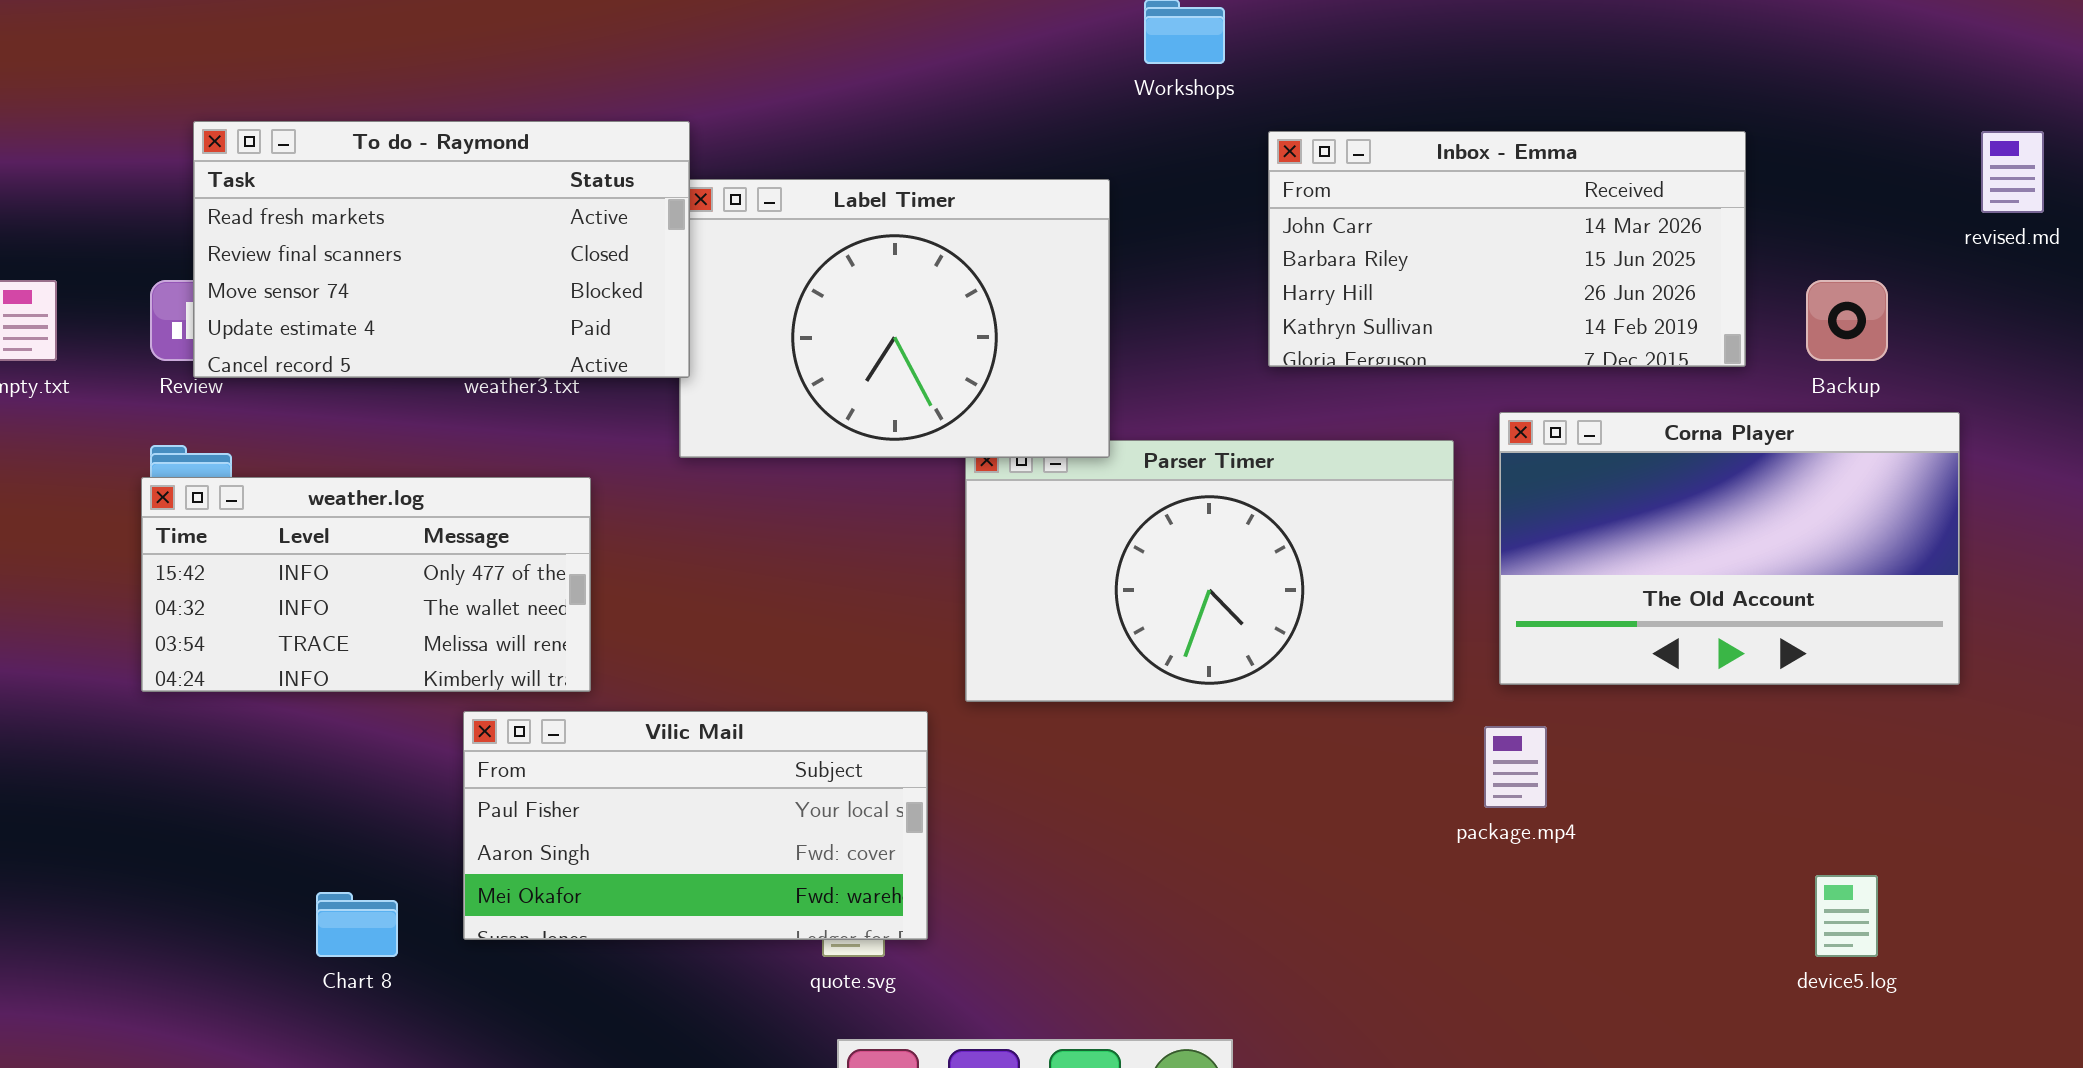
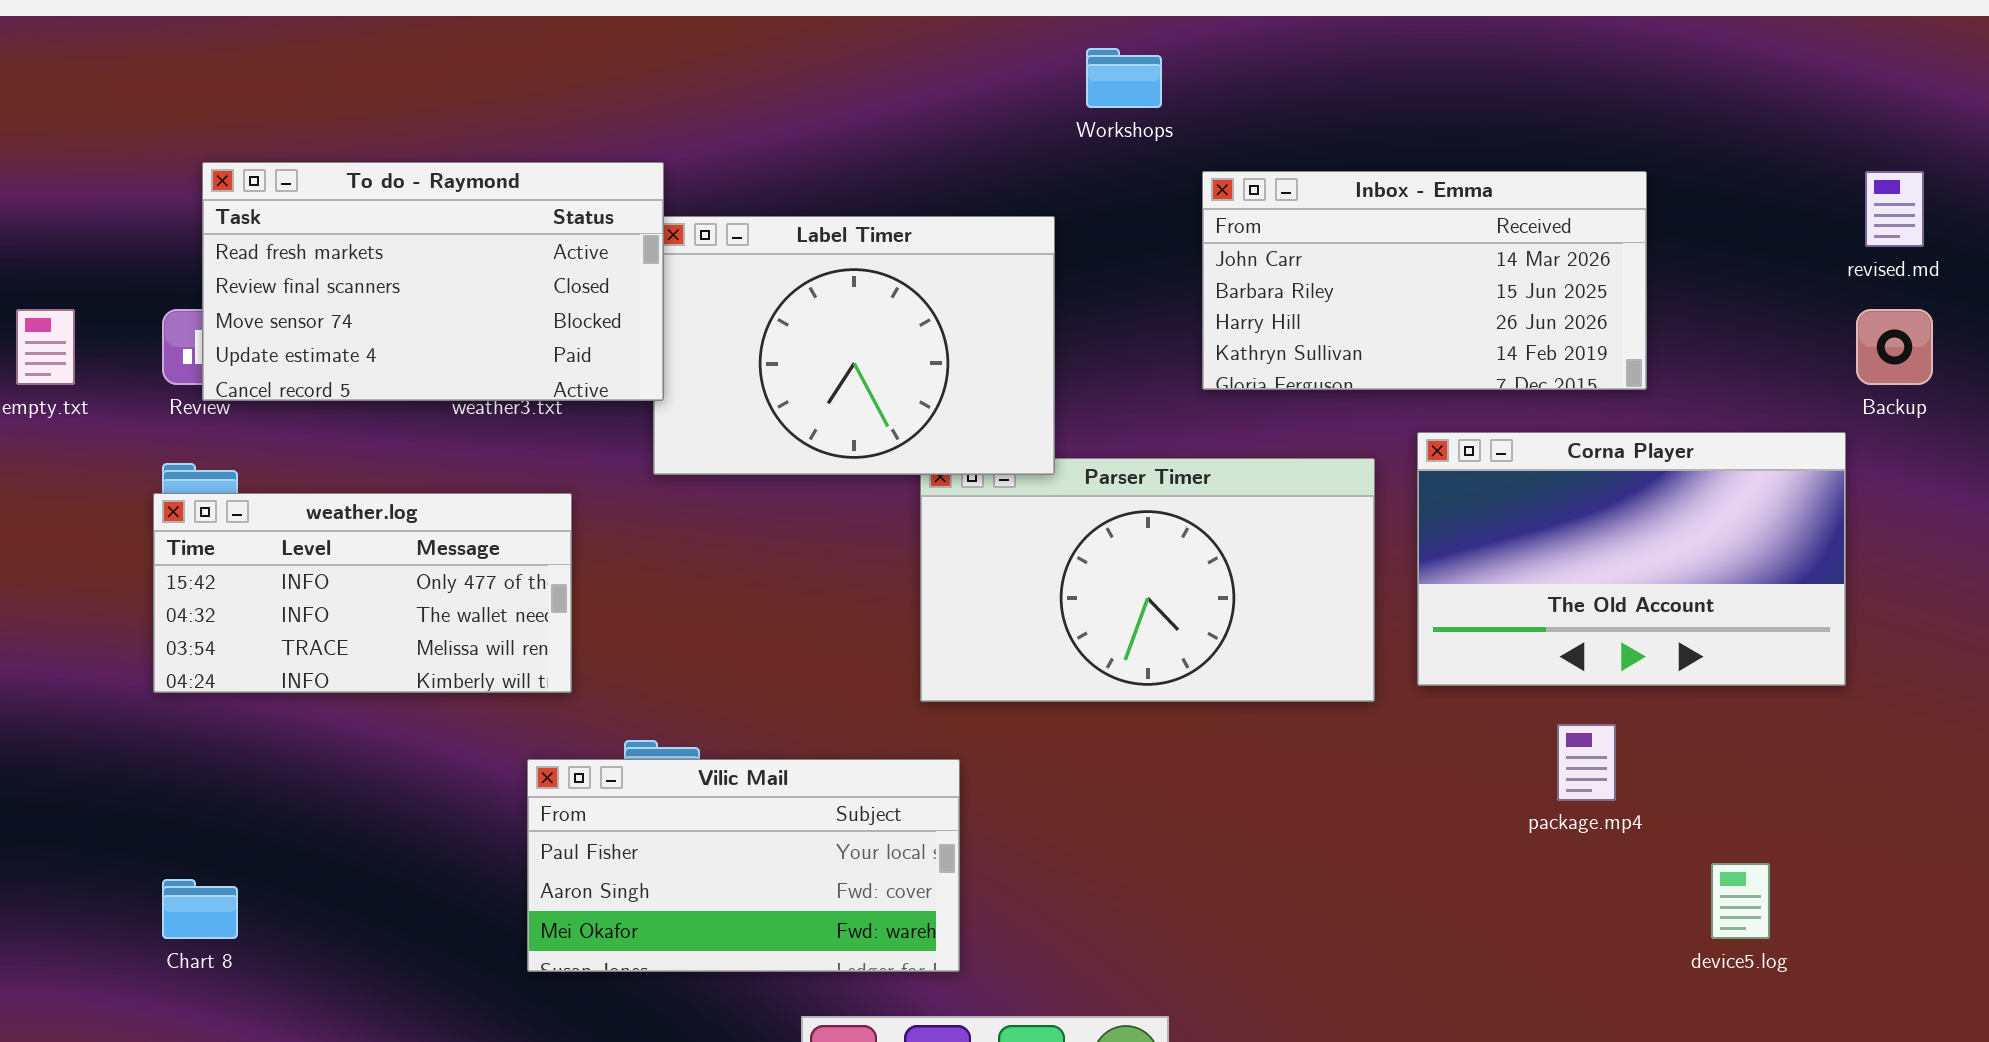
Backup: [1806,280,1888,361] -> [1856,309,1933,385], moved
Vilic Mail: [463,711,928,940] -> [527,759,960,972], moved
package.mp4: [1484,726,1547,808] -> [1557,724,1616,801], moved
Chart 8: [316,892,398,957] -> [162,879,238,939], moved

